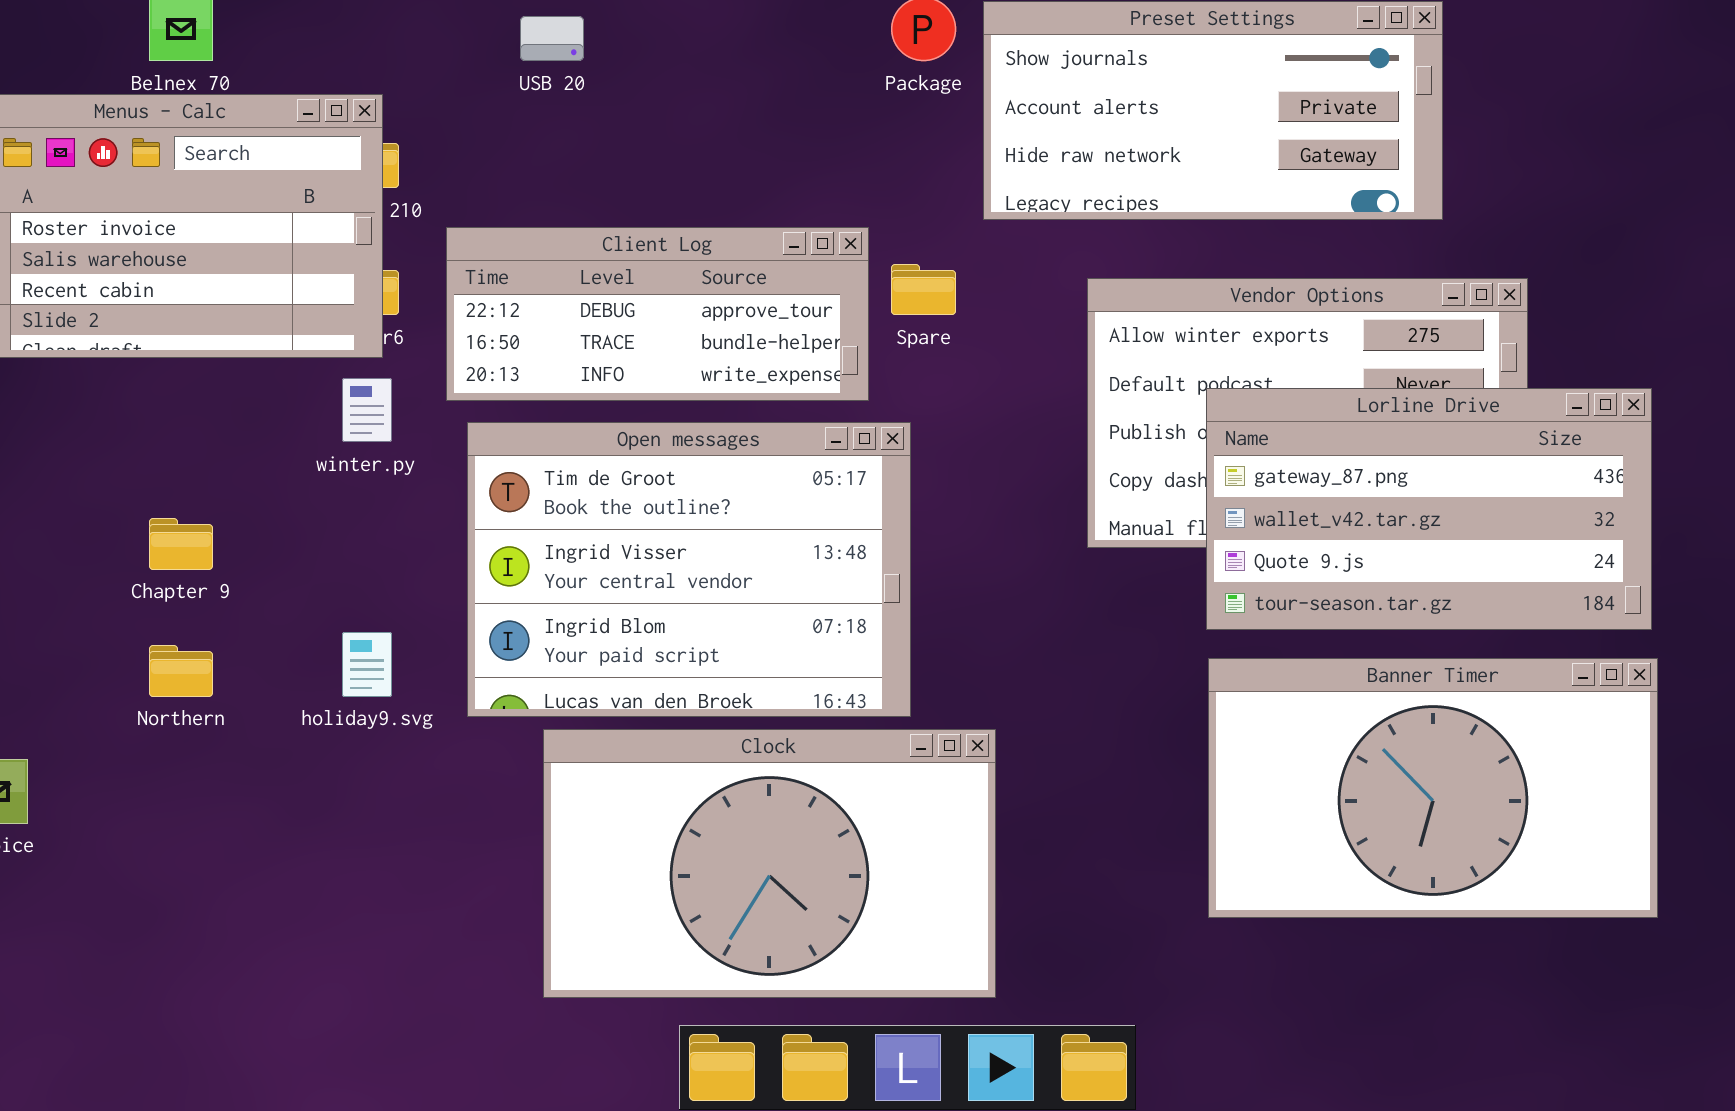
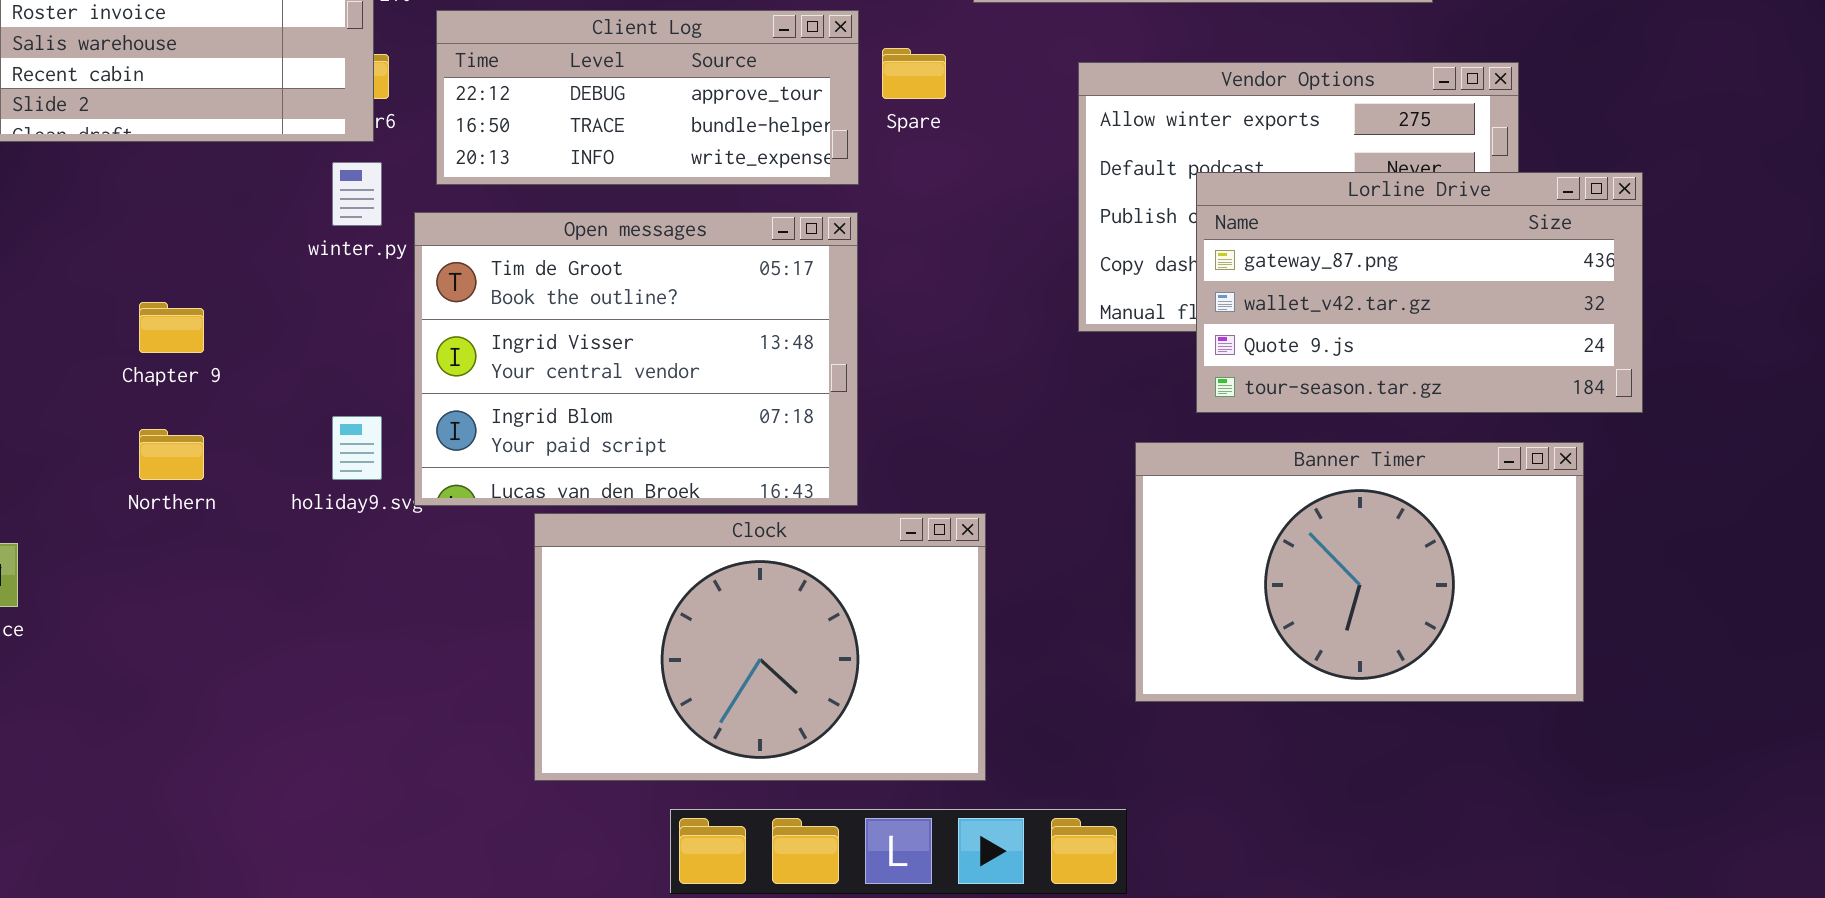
Open messages: [467,422,911,717] -> [414,212,858,506], moved
Banner Timer: [1208,658,1658,918] -> [1135,442,1584,702], moved

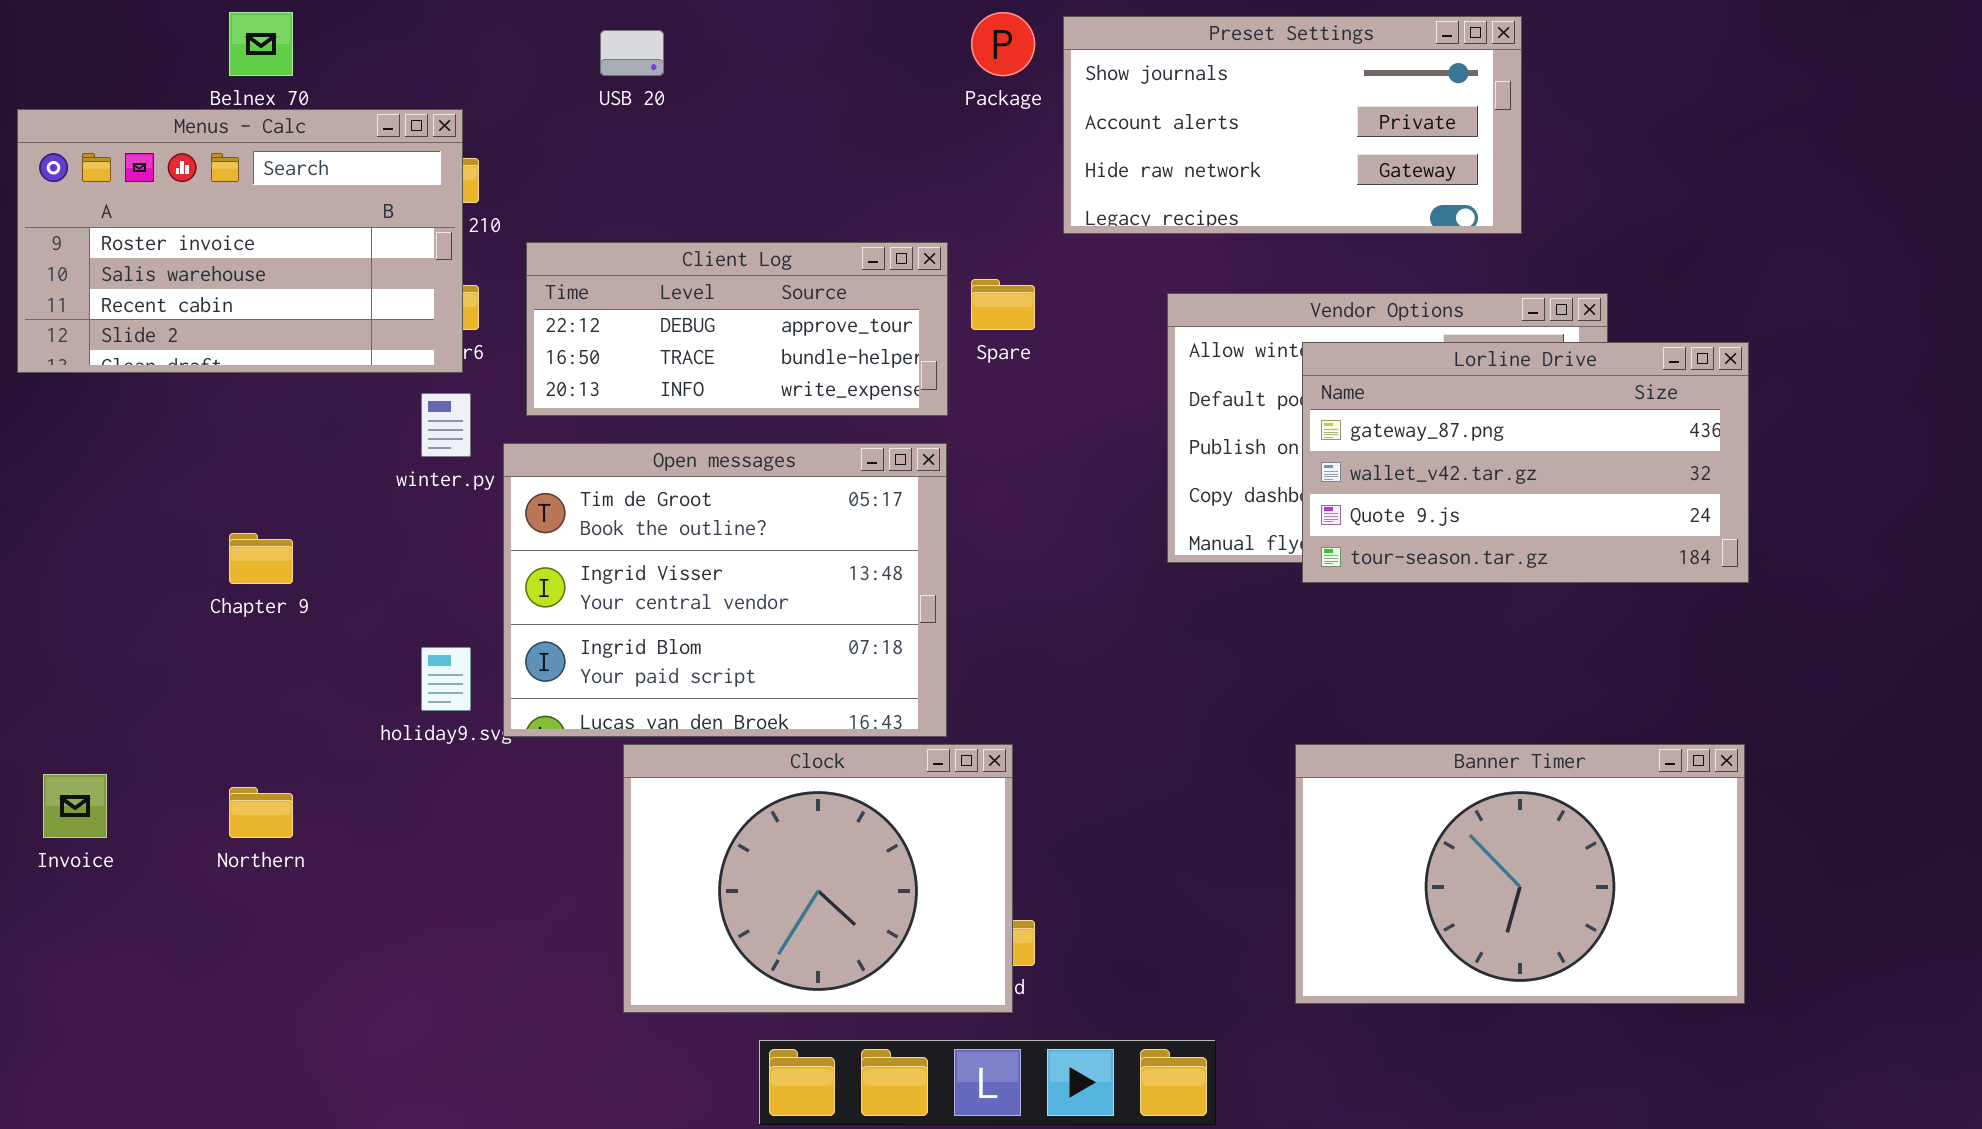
Lorline Drive: [1196,172,1643,413] -> [1302,342,1749,583], moved
Northern: [139,429,204,480] -> [229,787,293,838], moved
Banner Timer: [1135,442,1584,702] -> [1295,744,1745,1004], moved
Clock: [534,513,986,781] -> [623,744,1013,1013], resized

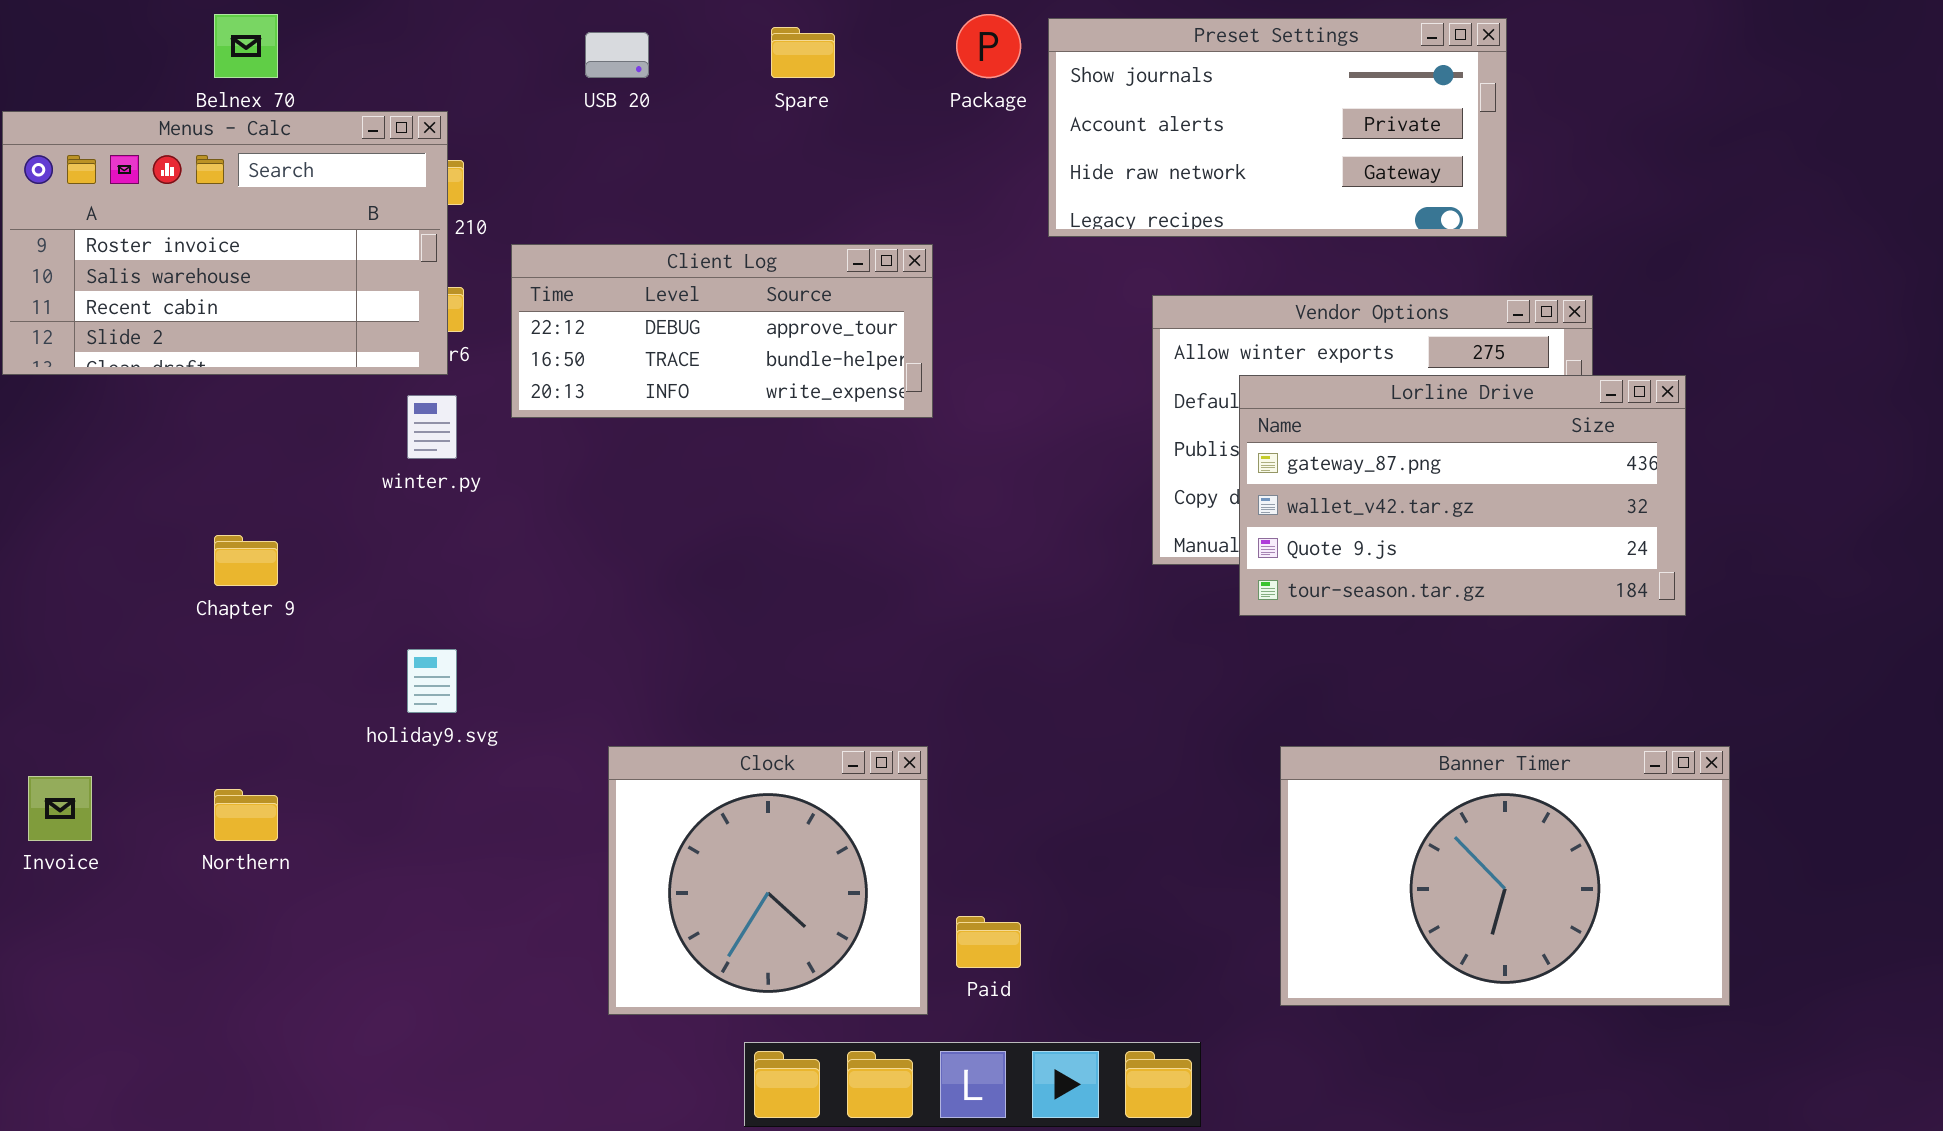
Spare: [971,279,1035,330] -> [771,27,835,78], moved
Lorline Drive: [1302,342,1749,583] -> [1239,375,1686,616], moved
Open messages: [503,443,947,737] -> none, closed
Clock: [623,744,1013,1013] -> [608,746,928,1015], resized

